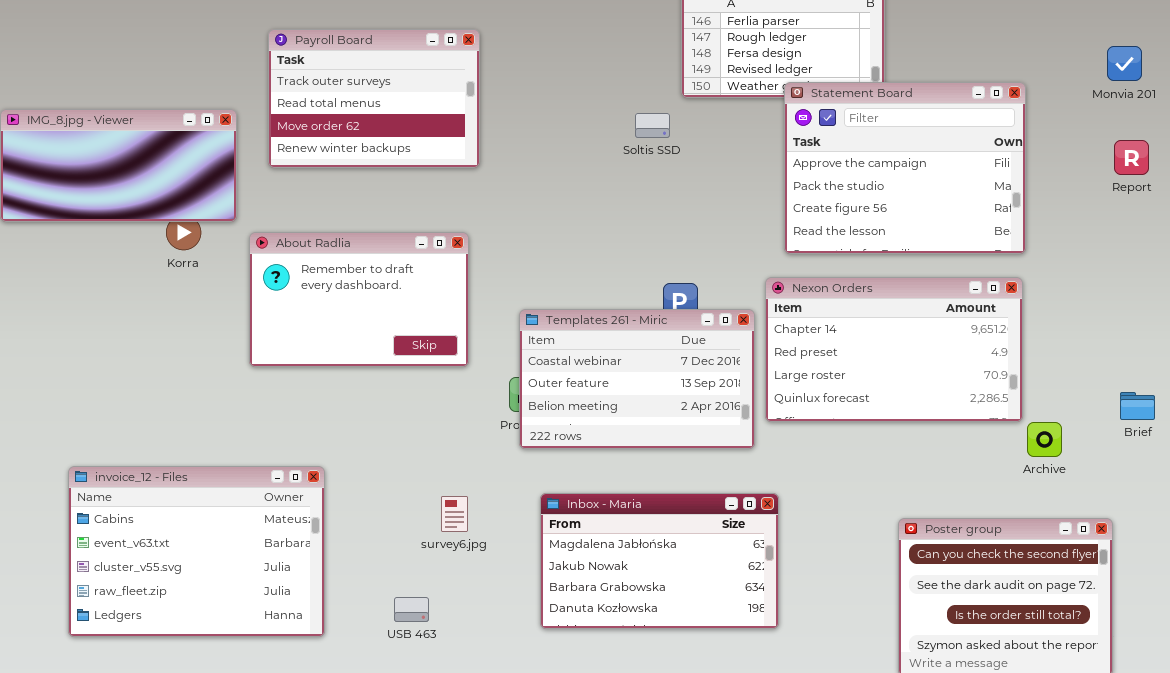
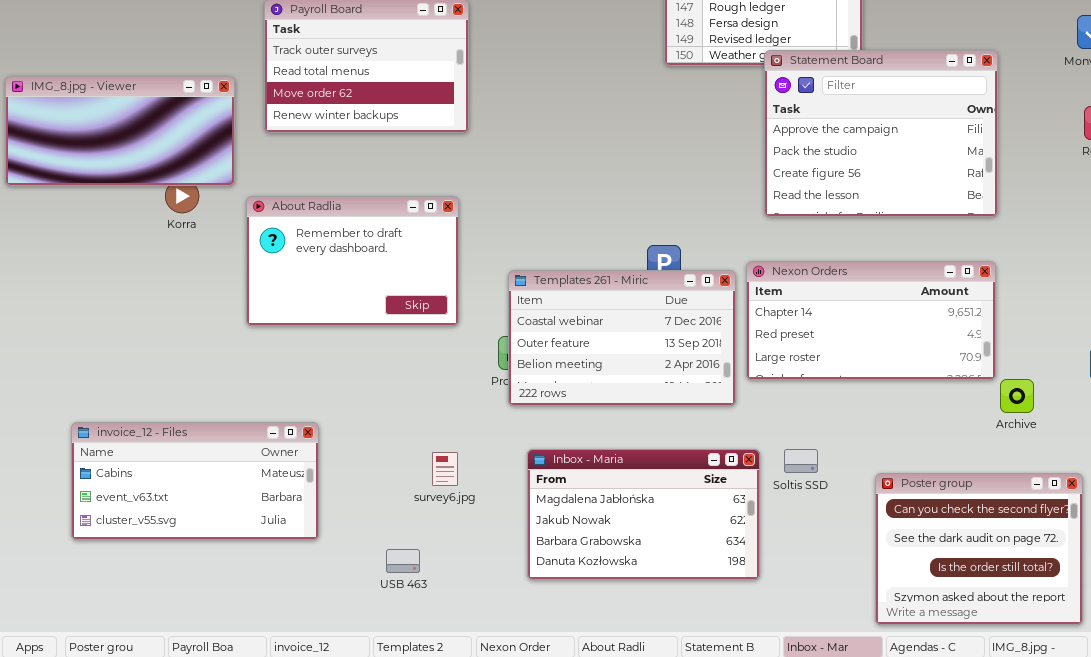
Soltis SSD: [635,113,670,138] -> [784,449,818,473], moved
Nexon Orders: [765,277,1023,422] -> [746,261,996,380], resized
invoice_12 - Files: [68,466,325,637] -> [71,422,319,540], resized

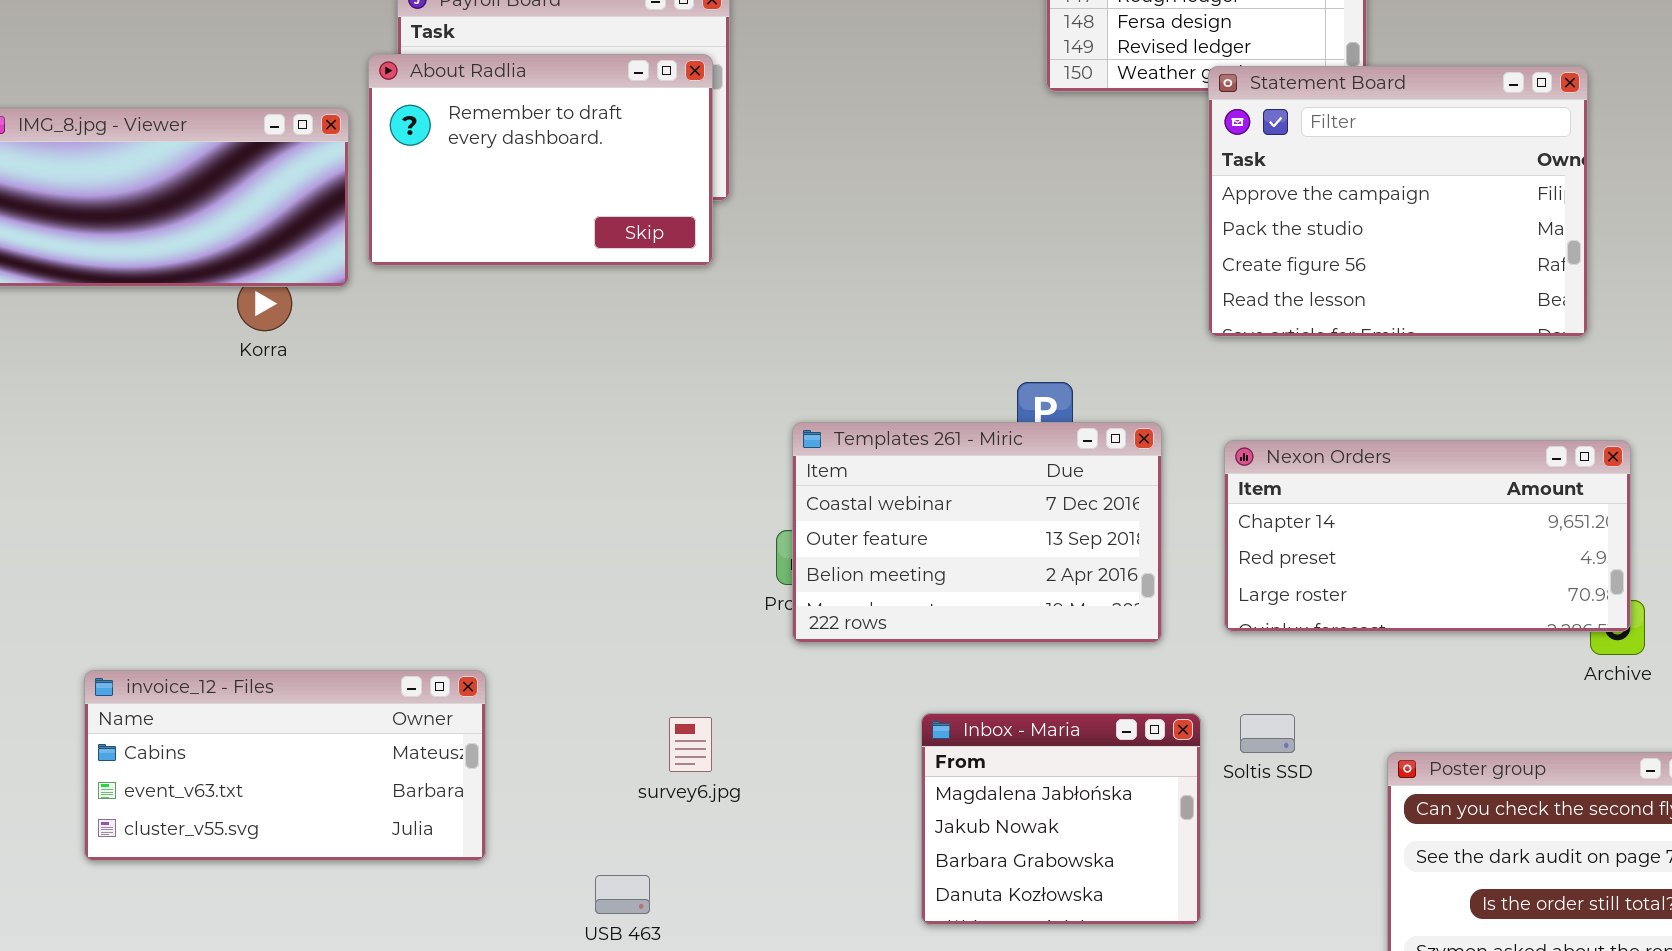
About Radlia: [246,196,459,326] -> [368,54,713,266], moved
Nexon Orders: [746,261,996,380] -> [1224,440,1631,632], moved
Inbox - Maria: [527,449,760,580] -> [921,713,1201,925], resized

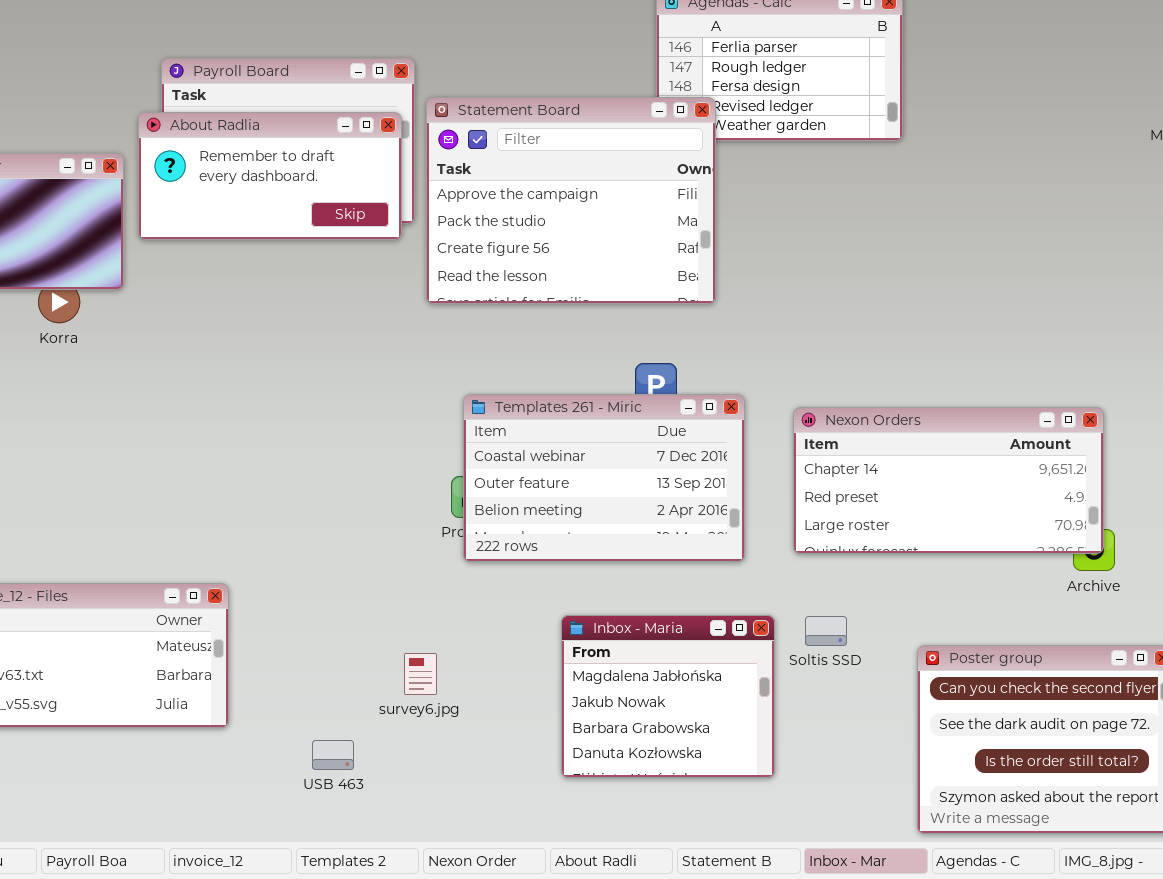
About Radlia: [368,54,713,266] -> [138,112,402,240], resized
Statement Board: [1208,66,1588,337] -> [426,97,716,304], moved
survey6.jpg: [669,717,712,772] -> [404,653,437,695], moved

